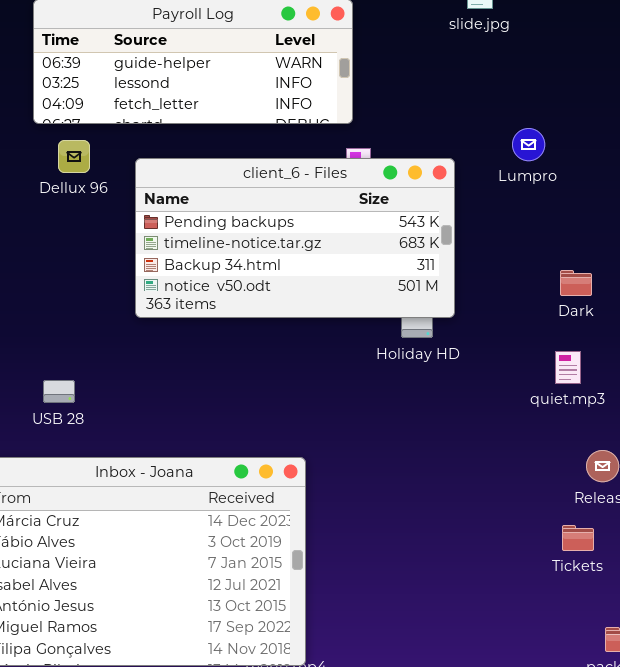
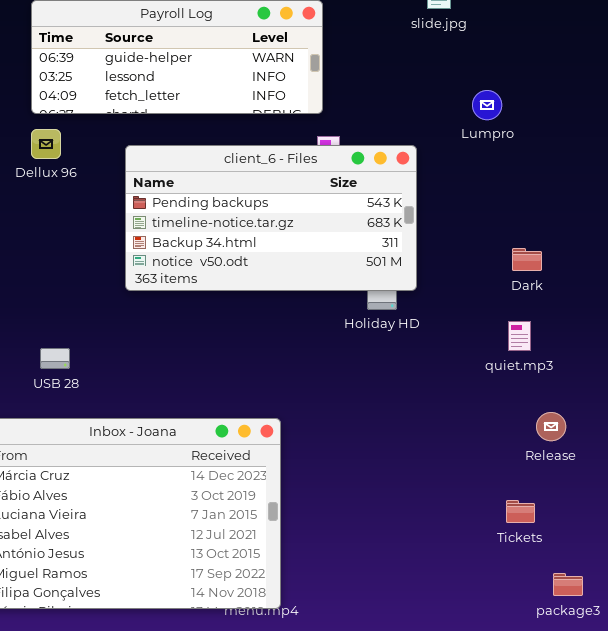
Lumpro: [512,128,545,161] -> [472,90,502,120], moved
Dellux 96: [58,140,90,173] -> [31,129,61,159], moved
Tickets: [562,525,594,551] -> [506,500,535,523], moved

